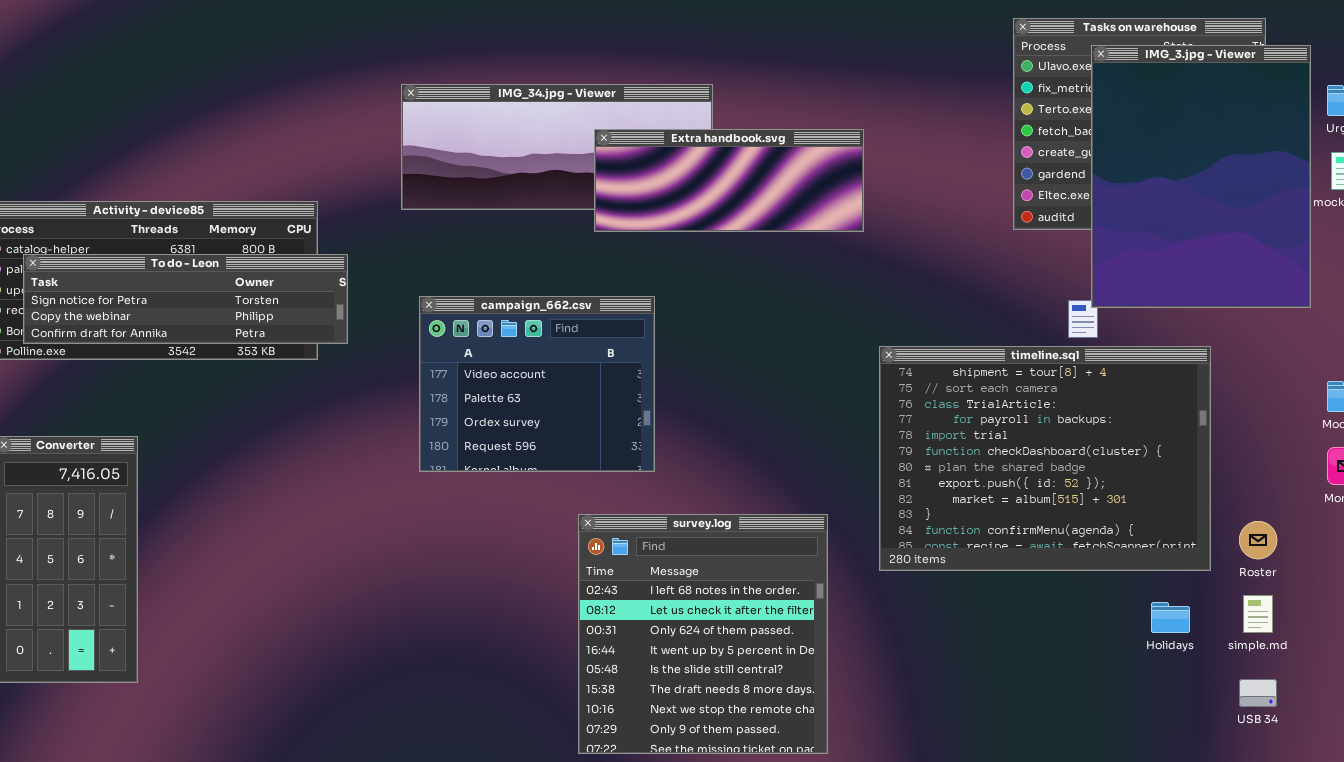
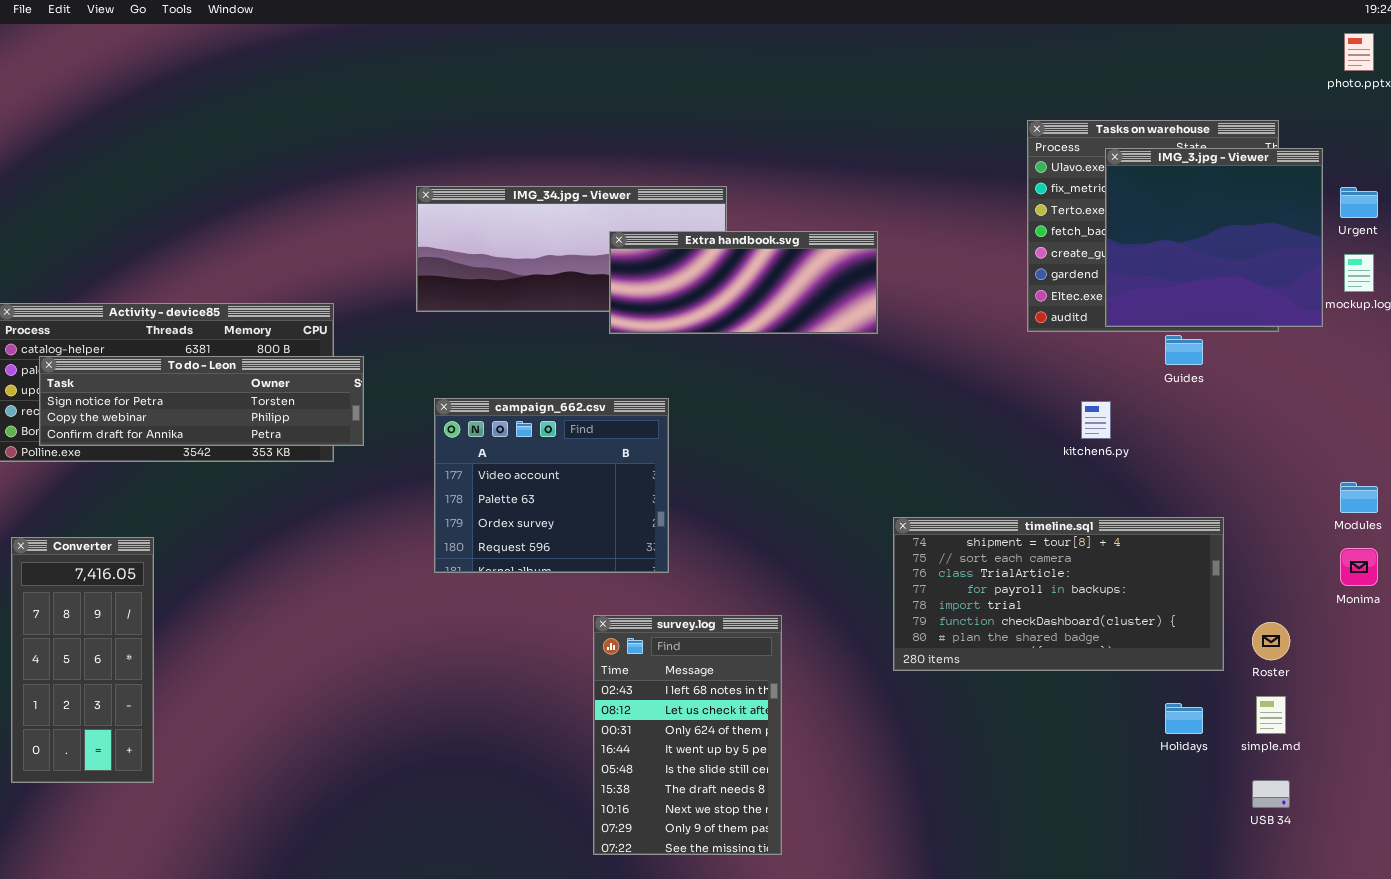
IMG_3.jpg - Viewer: [1091,45,1311,308] -> [1105,148,1323,327], resized
timeline.sql: [879,346,1211,571] -> [893,517,1224,671], resized
survey.log: [578,514,828,754] -> [593,615,782,855], resized

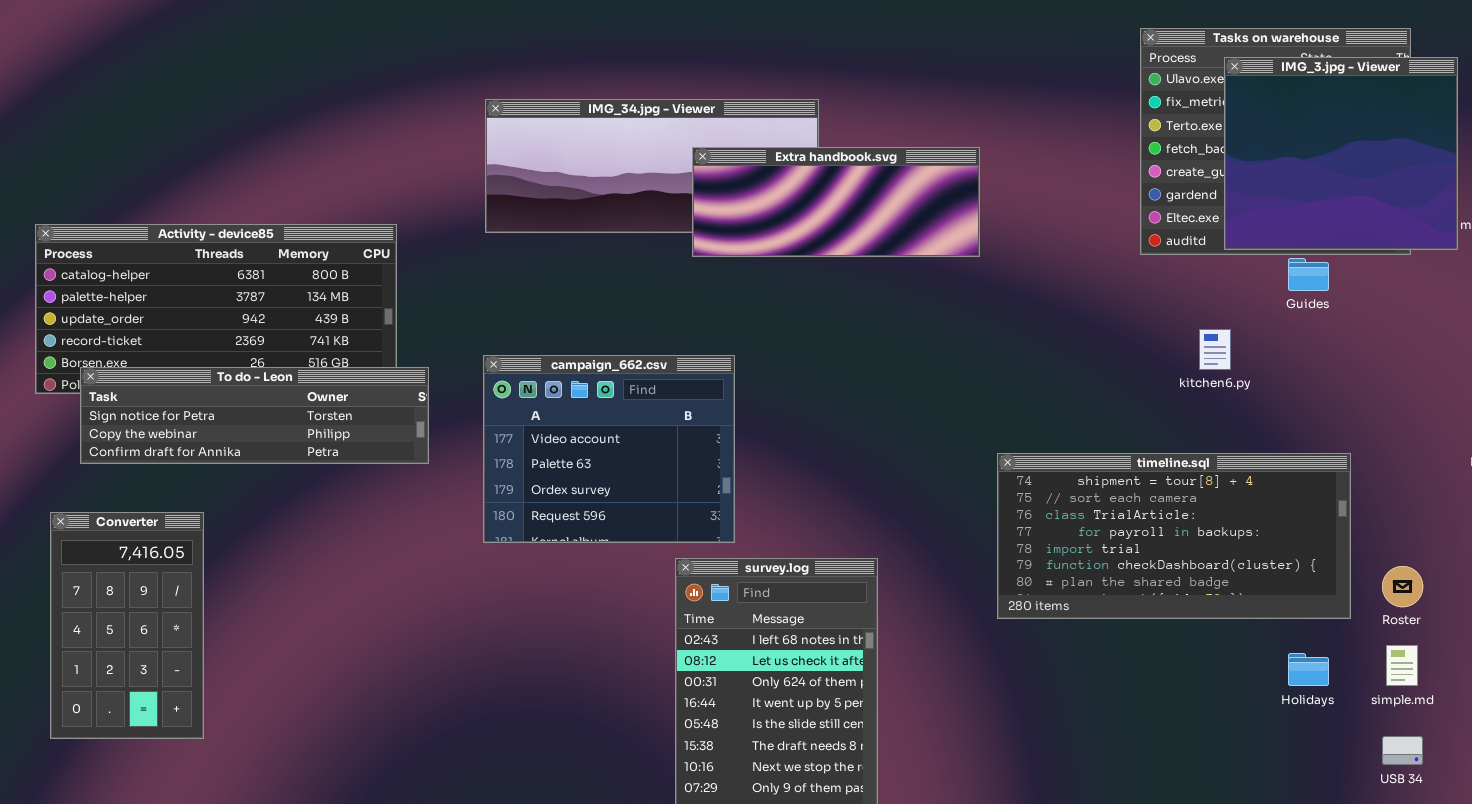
To do - Leon: [39,356,364,446] -> [80,367,429,464], moved
campaign_662.csv: [434,398,669,573] -> [483,355,735,543], moved
Converter: [11,537,154,783] -> [50,512,204,739], resized

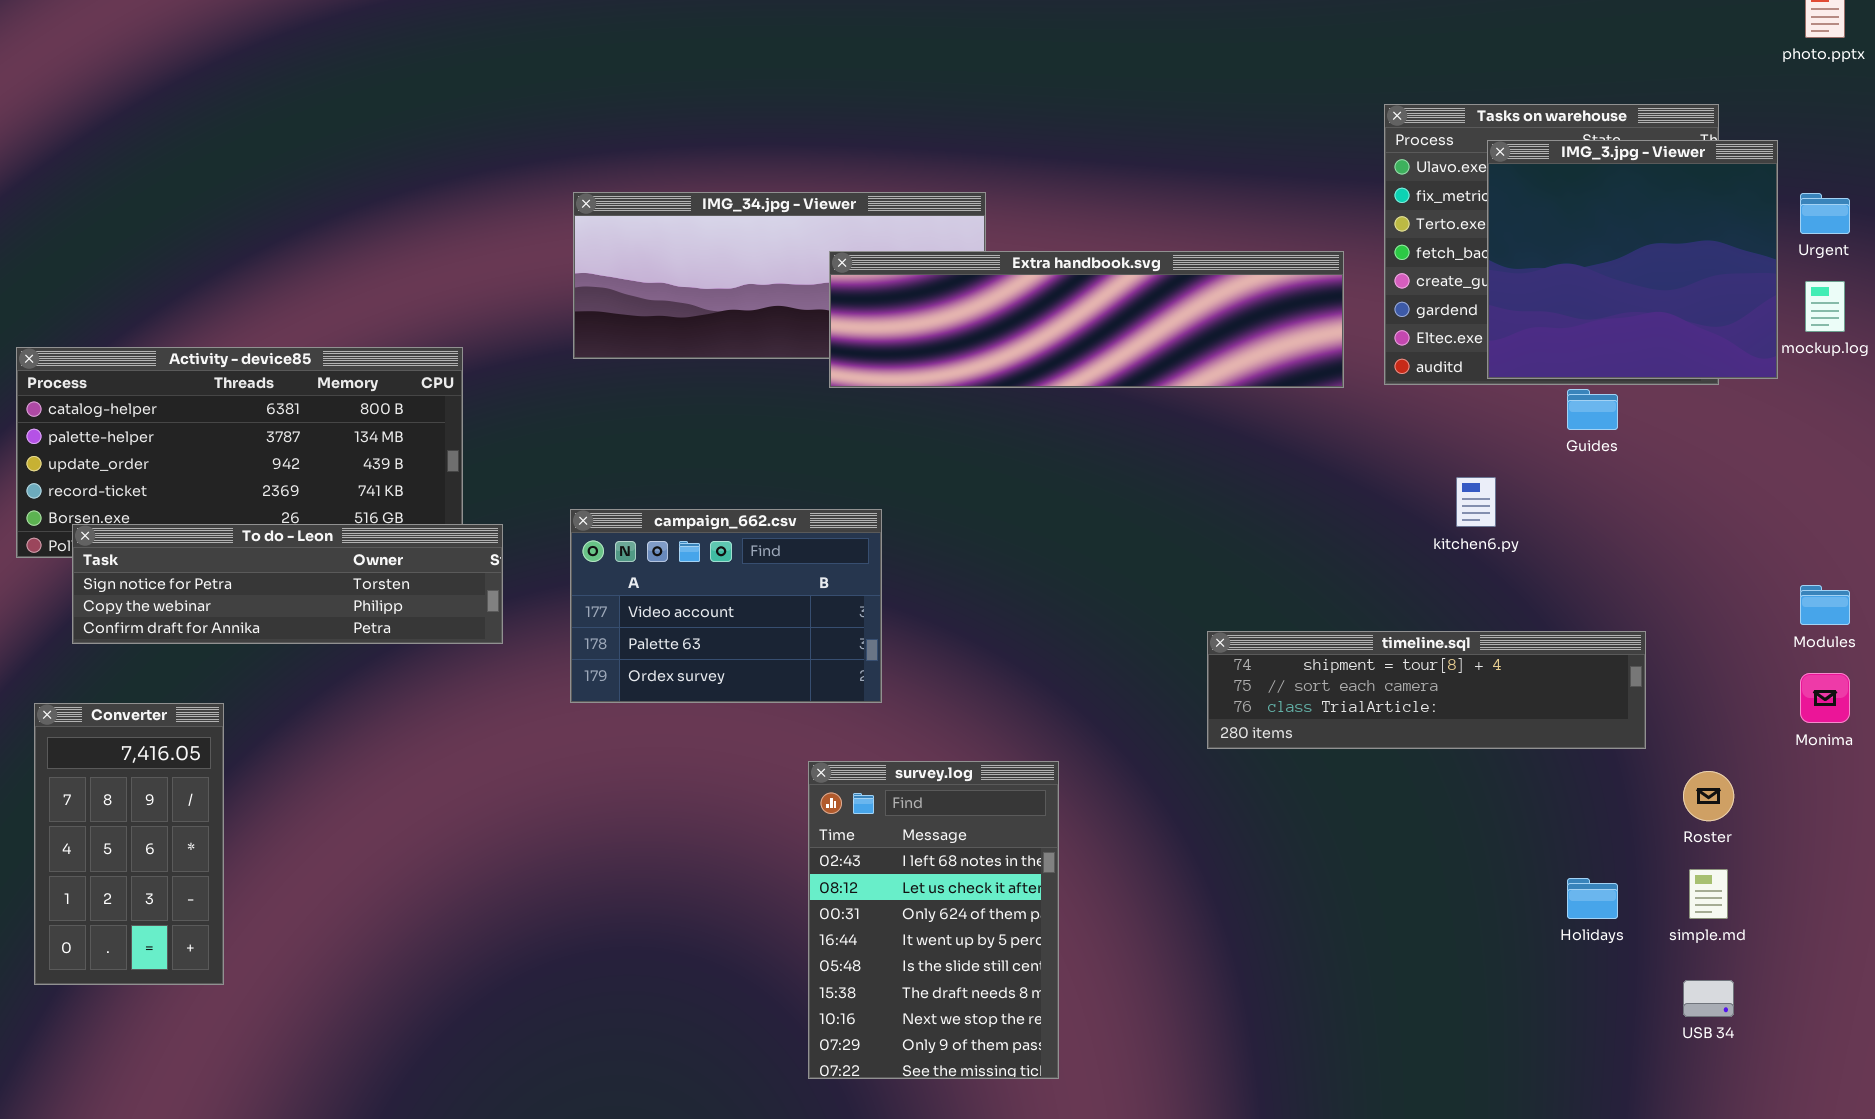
Extra handbook.svg: [692,147,980,257] -> [829,251,1344,388], resized
campaign_662.csv: [483,355,735,543] -> [570,509,882,703], resized
timeline.sql: [997,453,1351,619] -> [1207,631,1646,749], resized

